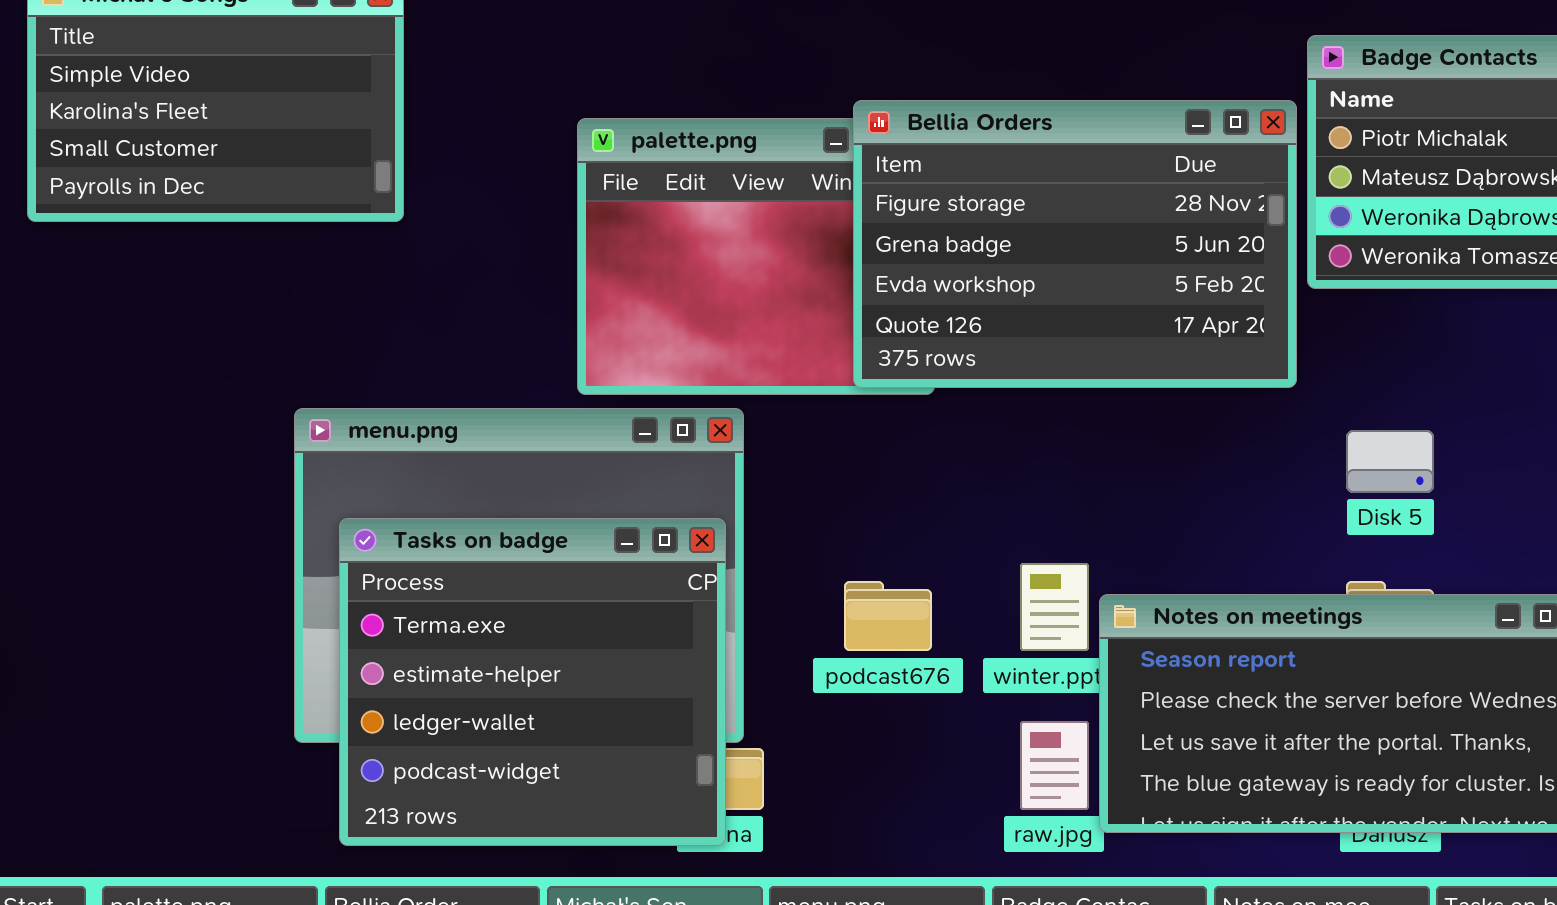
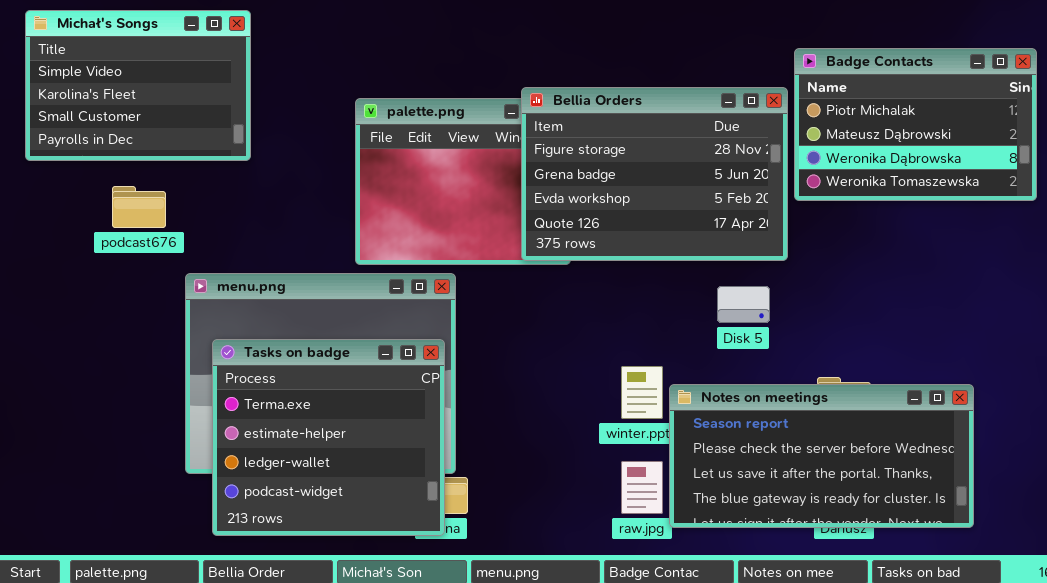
Disk 5: [1346,430,1434,493] -> [717,286,770,323], moved
podcast676: [844,581,932,651] -> [112,186,166,228], moved

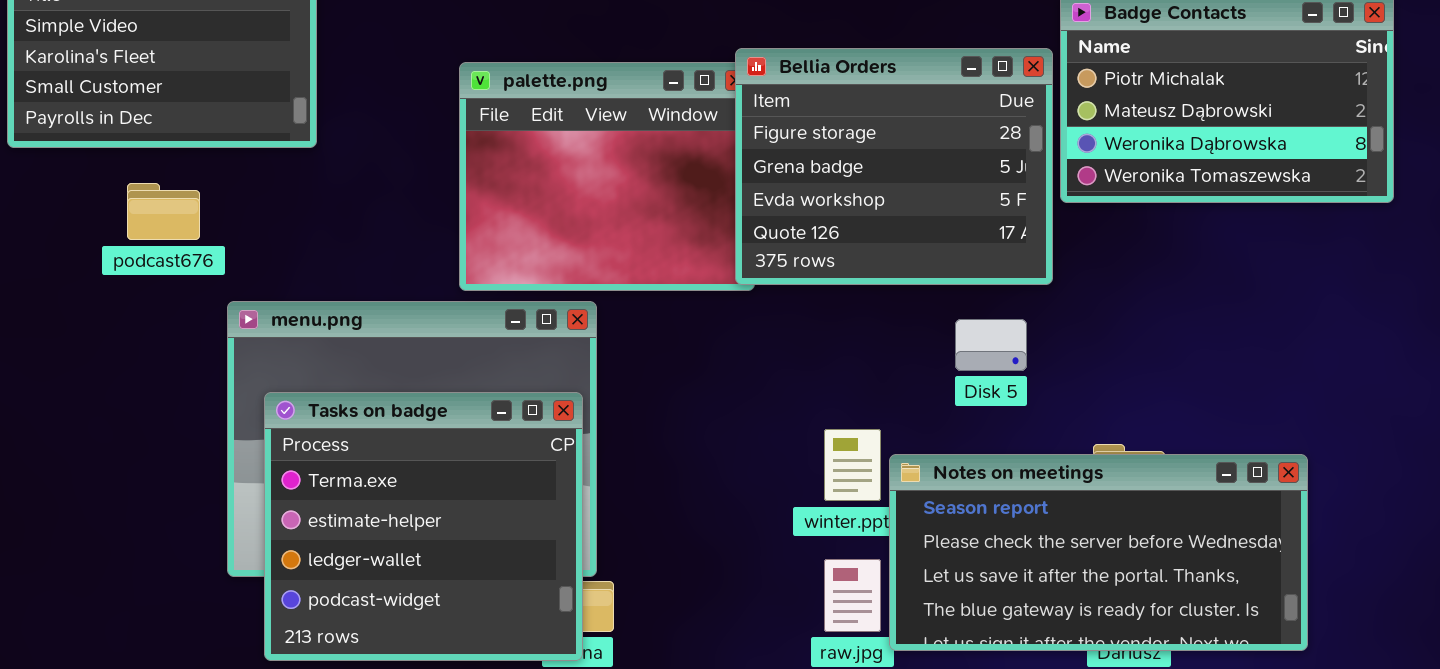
Bellia Orders: [521,87,788,261] -> [735,48,1053,285], resized

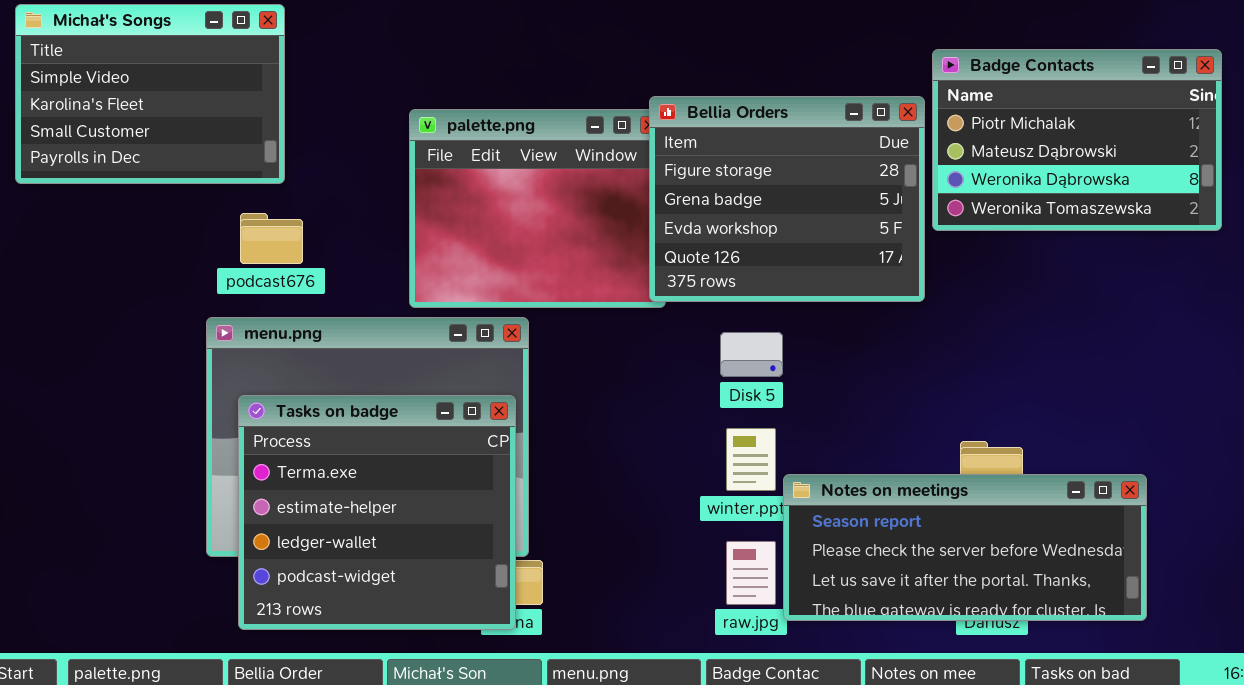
podcast676: [127,183,200,240] -> [240,213,303,264], moved
Disk 5: [955,319,1027,371] -> [720,332,783,377], moved
Notes on meetings: [889,454,1308,651] -> [783,474,1147,621], resized

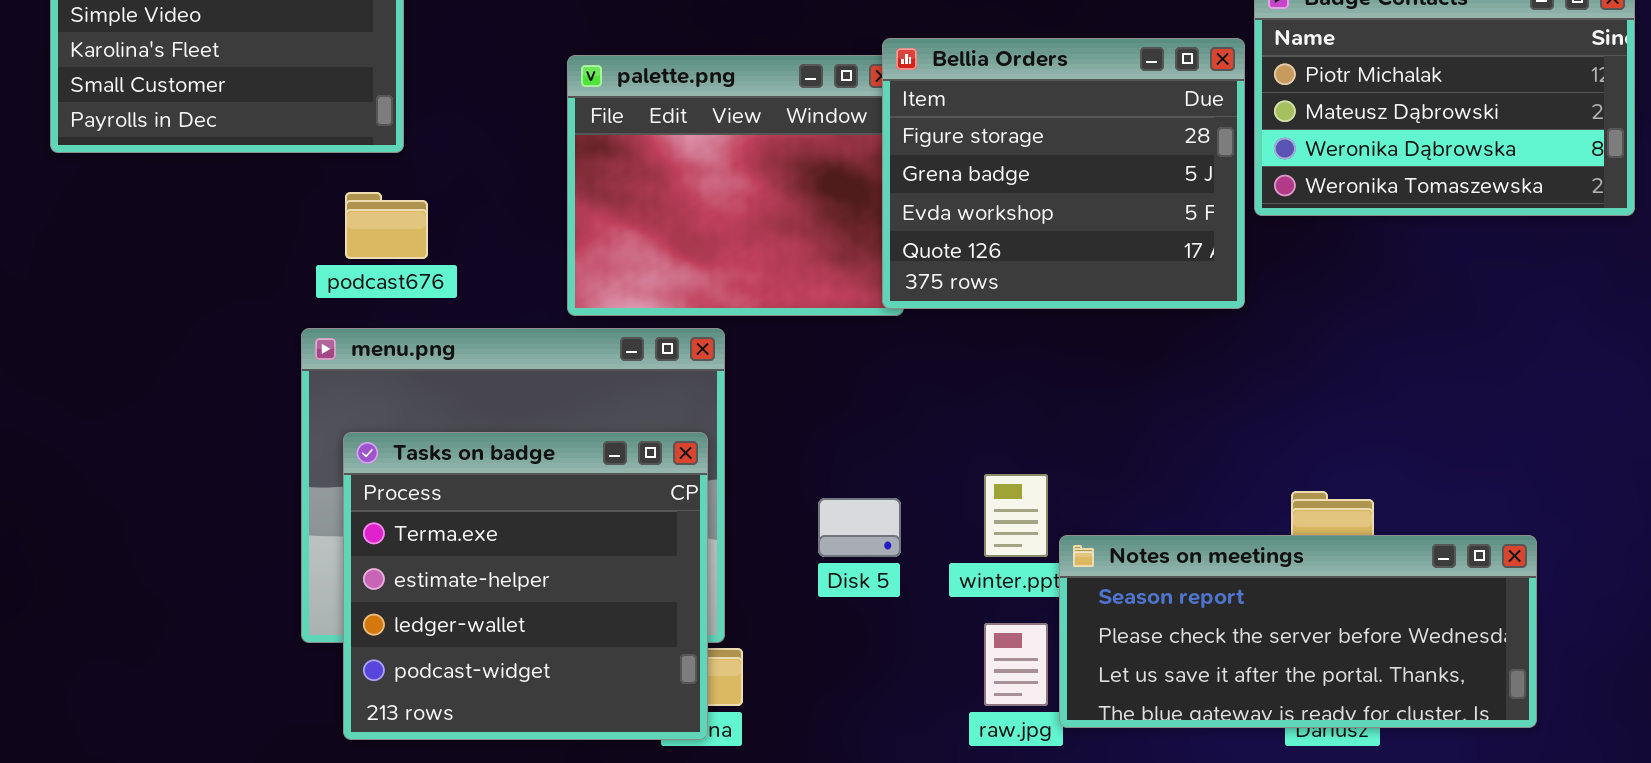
Disk 5: [720,332,783,377] -> [818,498,901,557], moved

